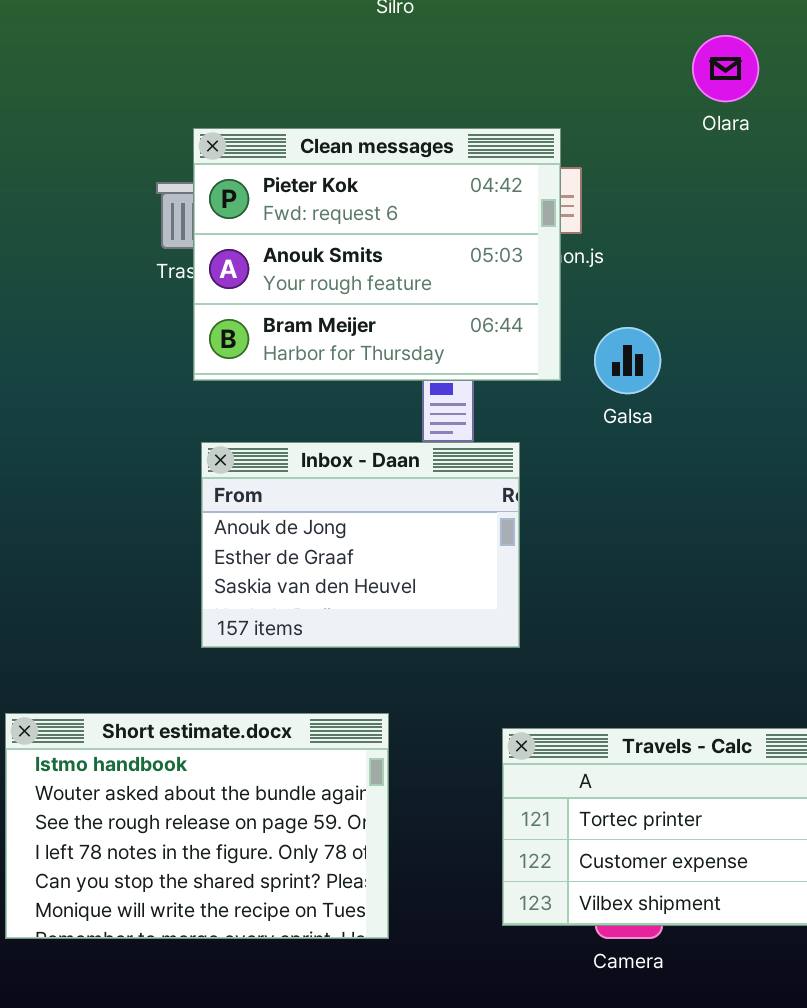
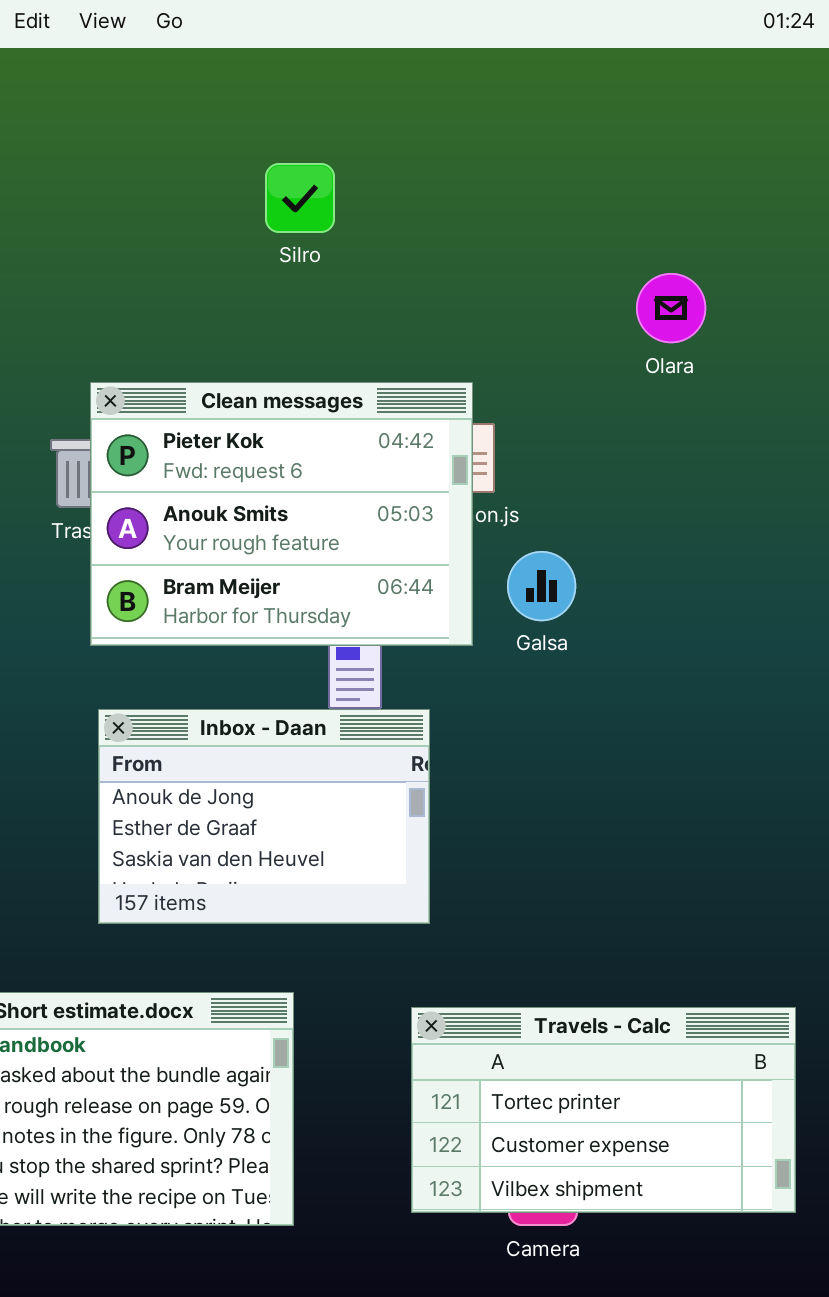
Olara: [692,35,759,102] -> [636,273,706,343], moved
Galsa: [594,327,661,394] -> [507,551,576,621], moved

